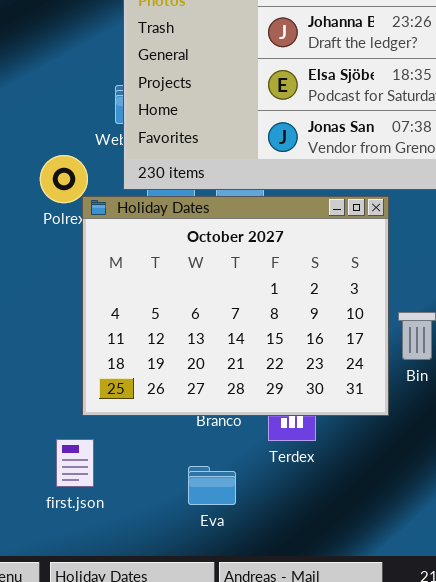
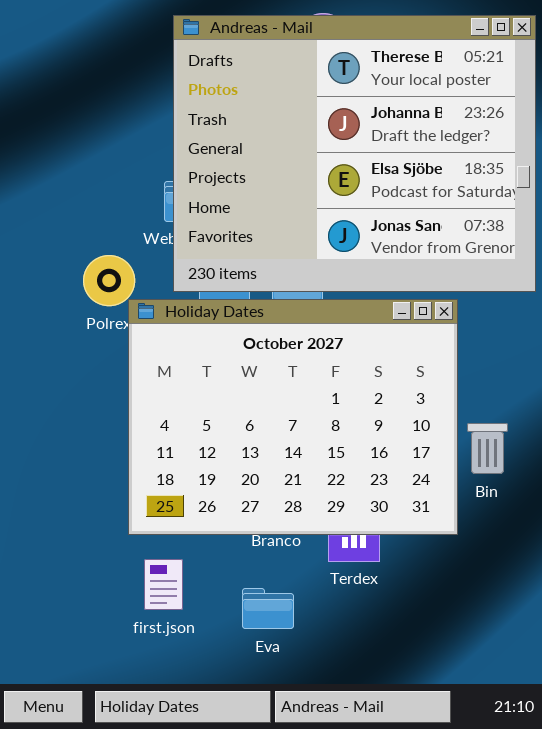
first.json: [56,439,94,487] -> [144,559,183,610], moved

